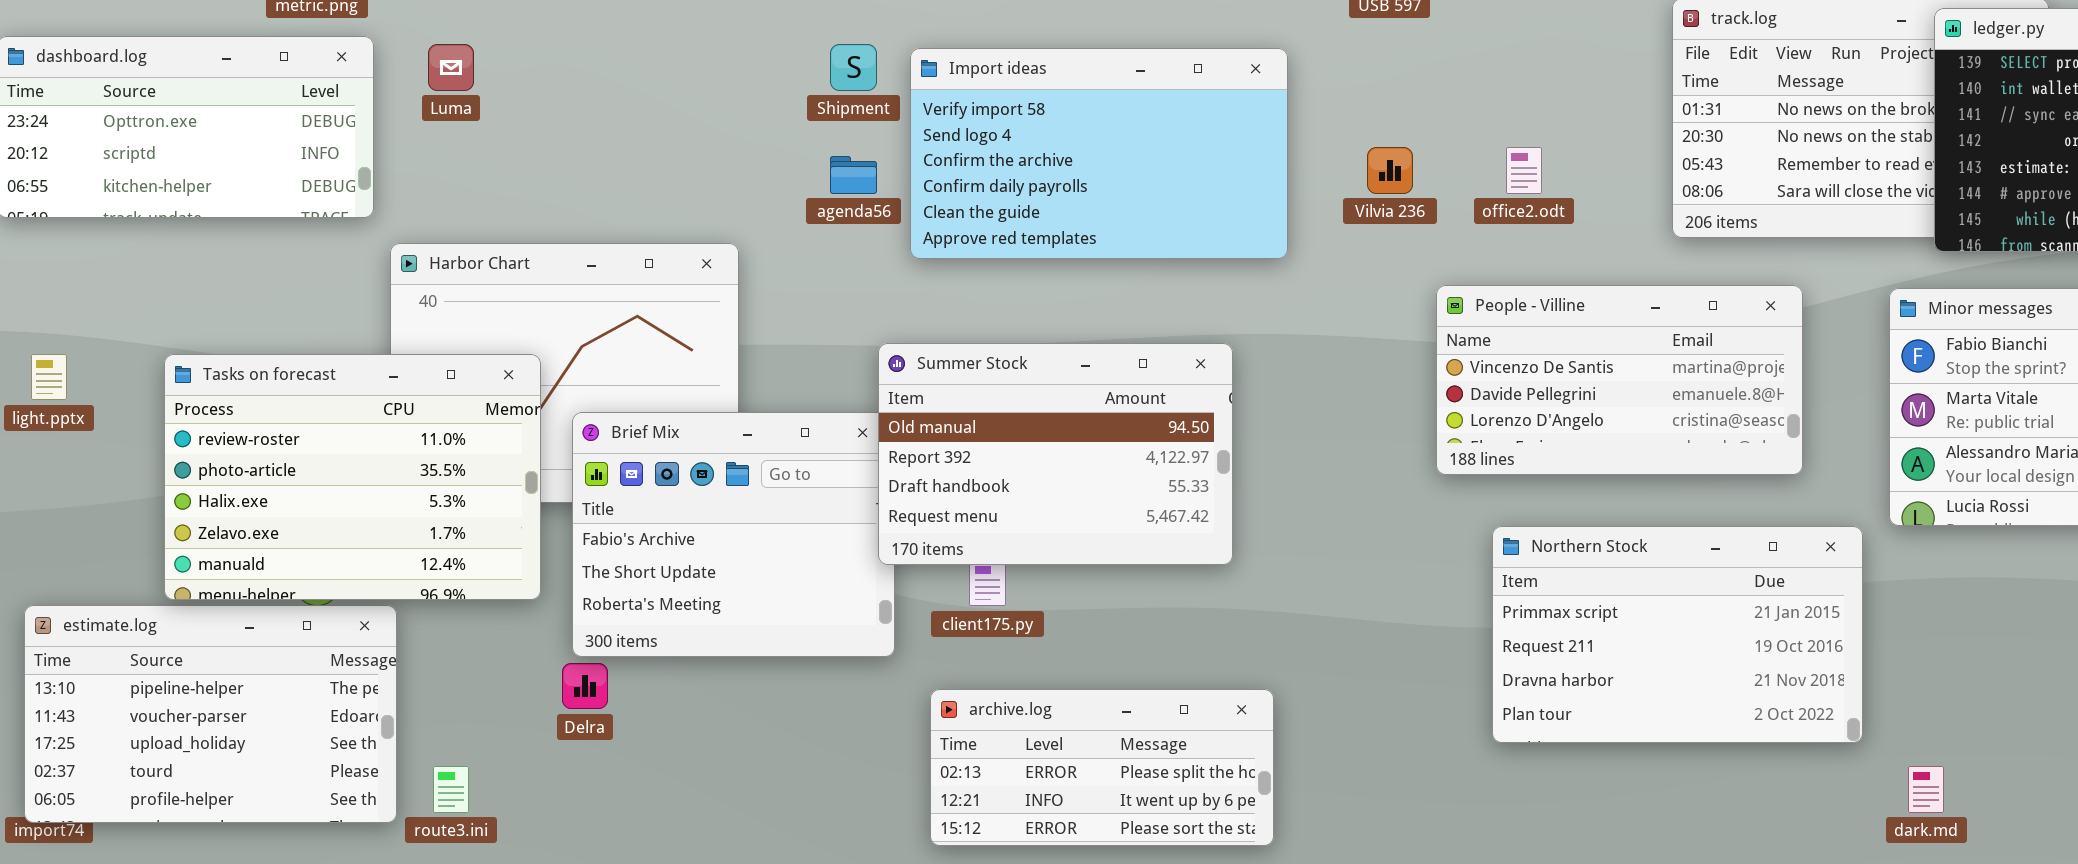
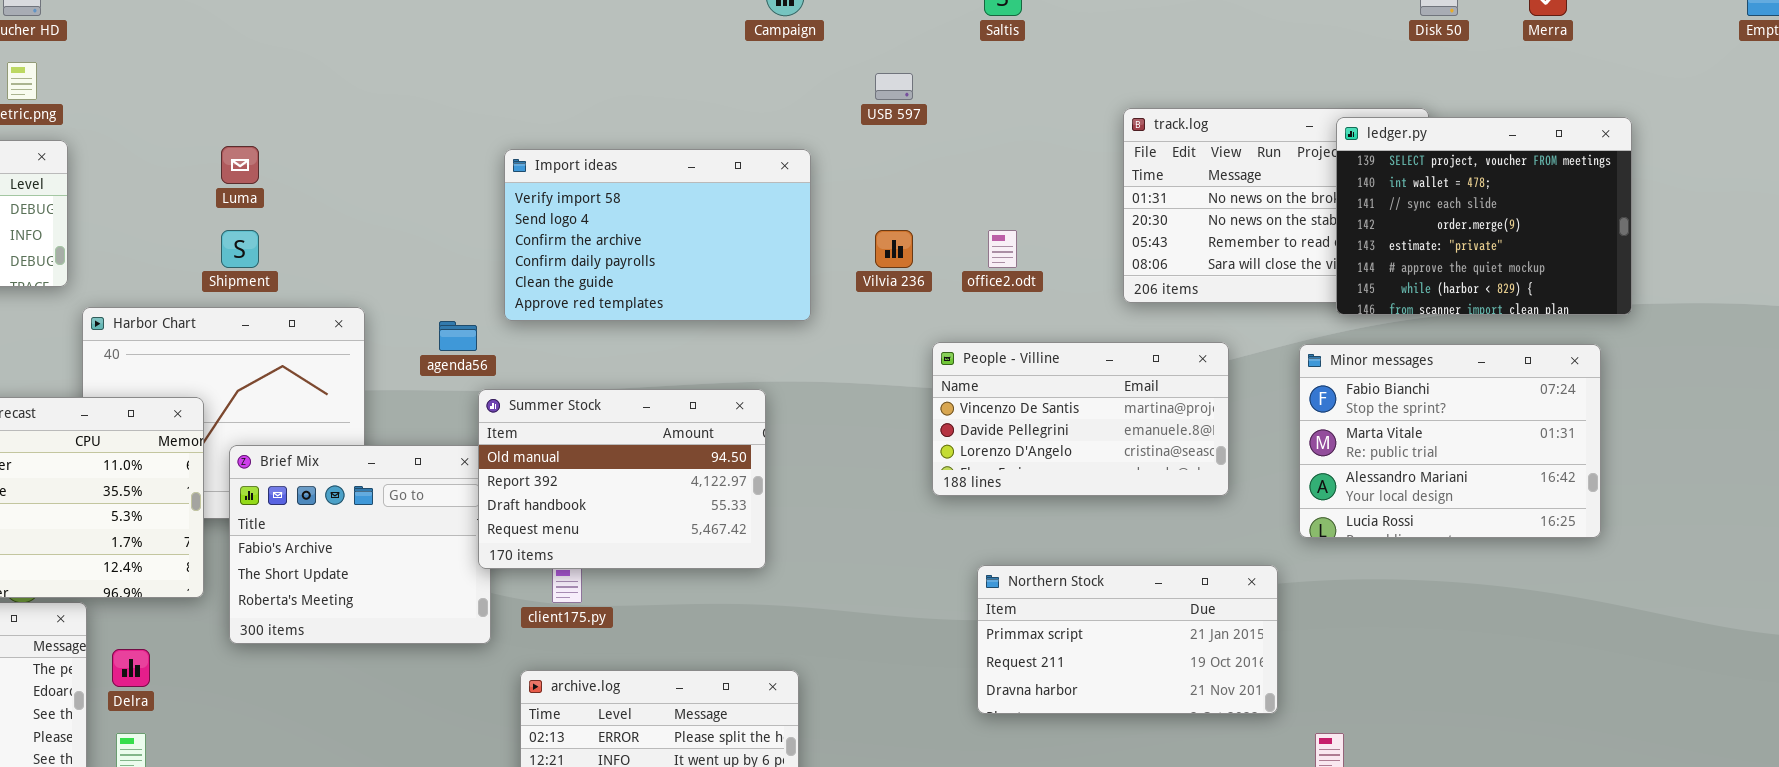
Luma: [428,44,474,91] -> [221,146,259,184], moved
Shipment: [830,44,877,91] -> [221,230,259,268], moved
agenda56: [830,156,877,194] -> [439,321,477,351], moved
Northern Stock: [1492,526,1863,743] -> [977,565,1278,714], resized
Delra: [562,663,608,709] -> [112,649,150,687], moved

